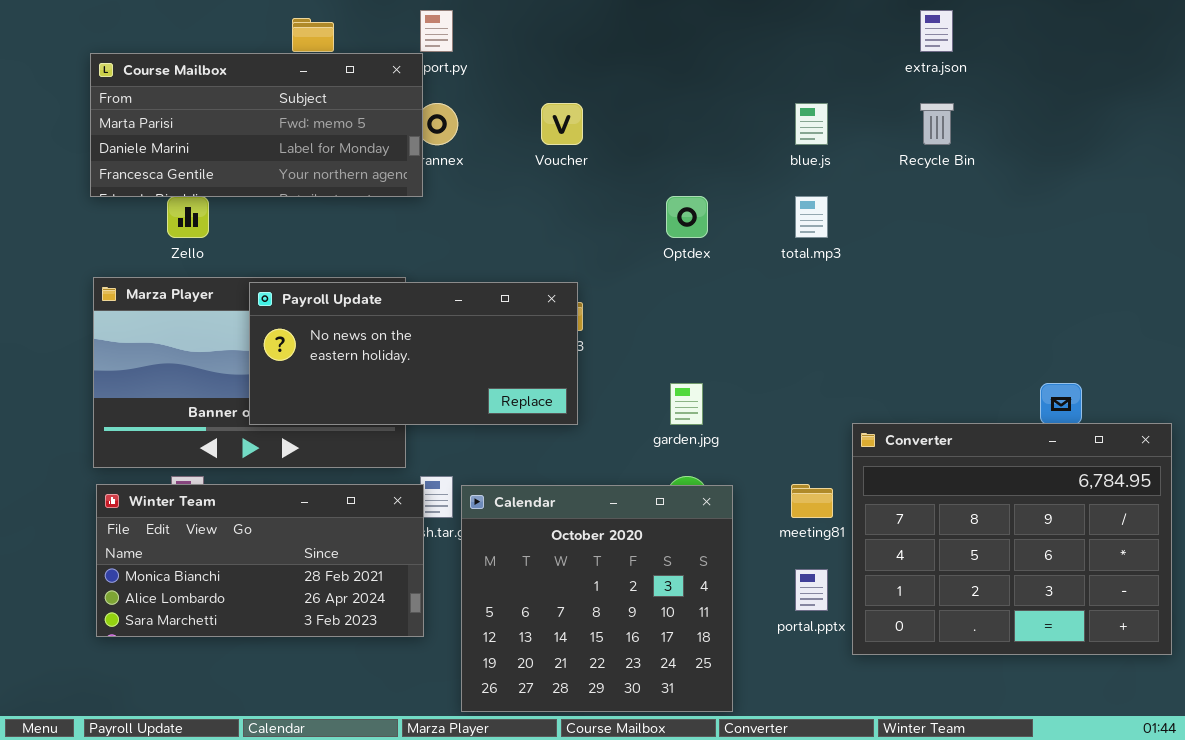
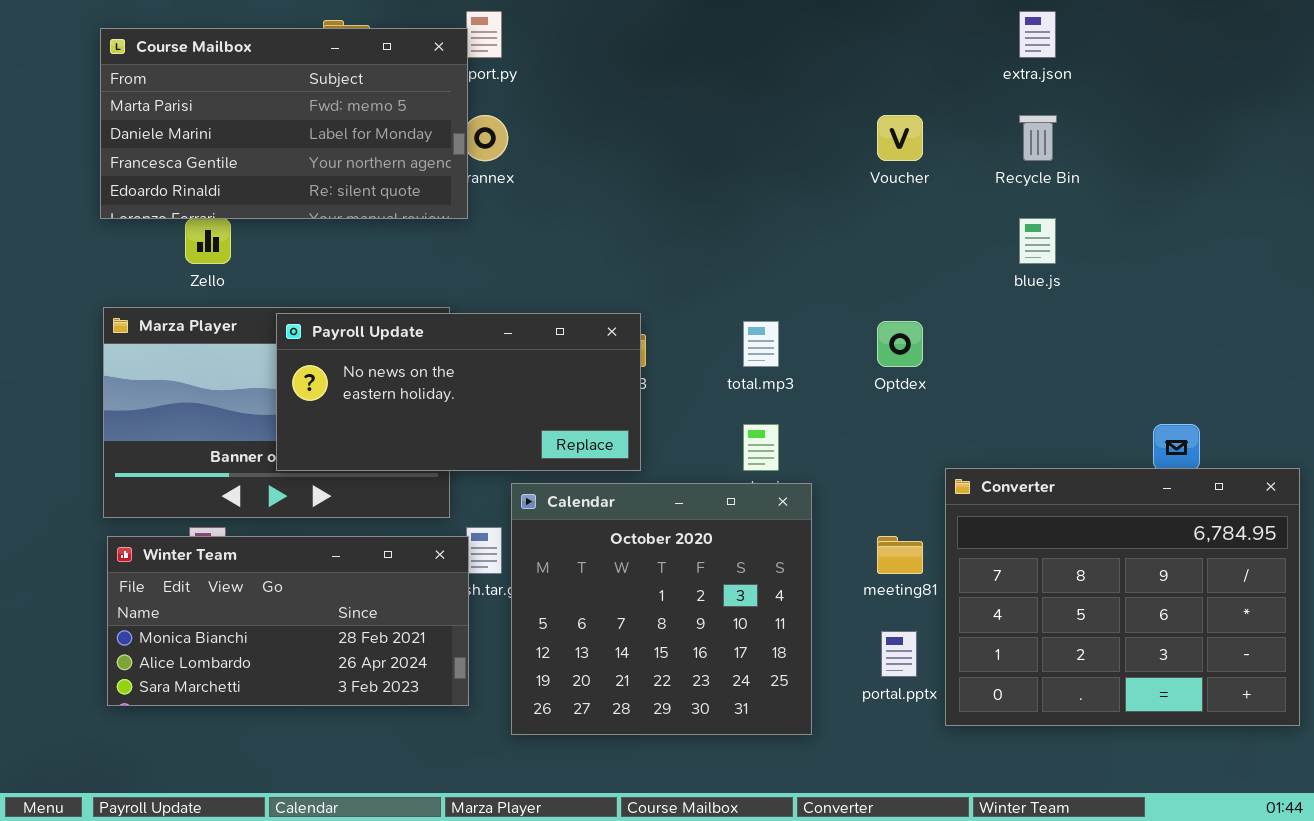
Course Mailbox: [90,53,423,197] -> [100,28,468,219], resized
Voucher: [541,103,583,145] -> [877,115,923,161], moved
blue.js: [795,103,828,145] -> [1019,218,1056,264], moved
Optdex: [666,196,708,238] -> [877,321,923,367], moved
total.mp3: [795,196,828,238] -> [743,321,779,367], moved
Calendar: [461,485,733,712] -> [511,483,812,735], moved

